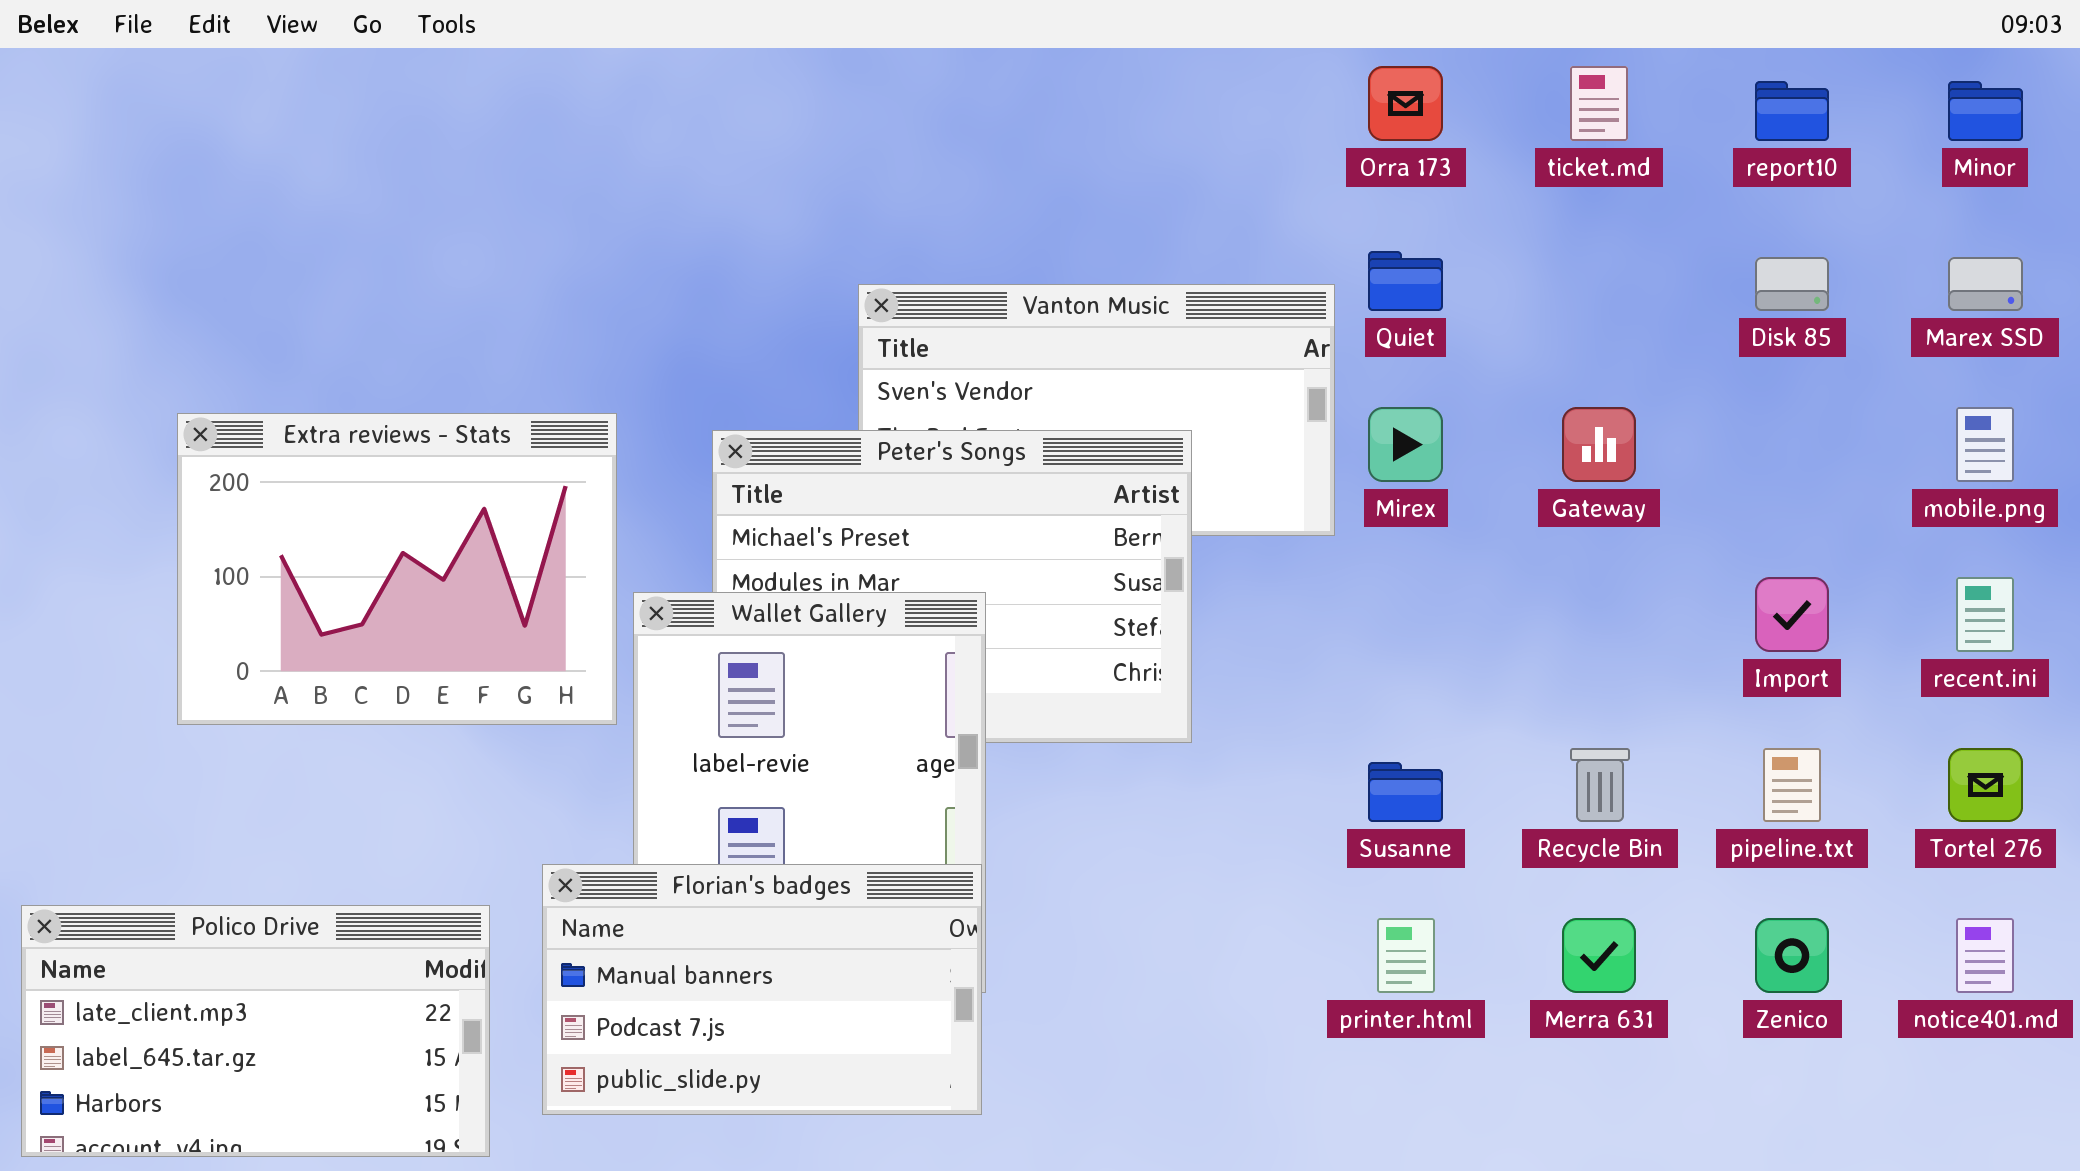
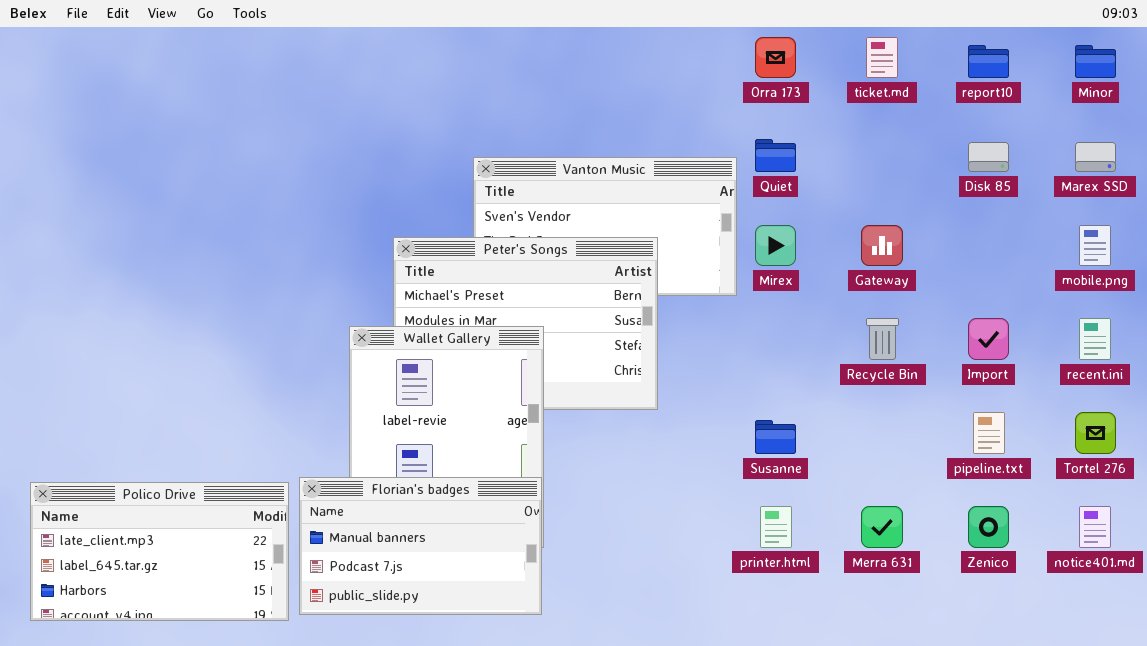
Extra reviews - Stats: [177,413,617,725] -> none, closed
Recycle Bin: [1570,748,1630,822] -> [866,318,899,360], moved
Polico Drive: [21,905,490,1157] -> [30,482,289,621], moved

